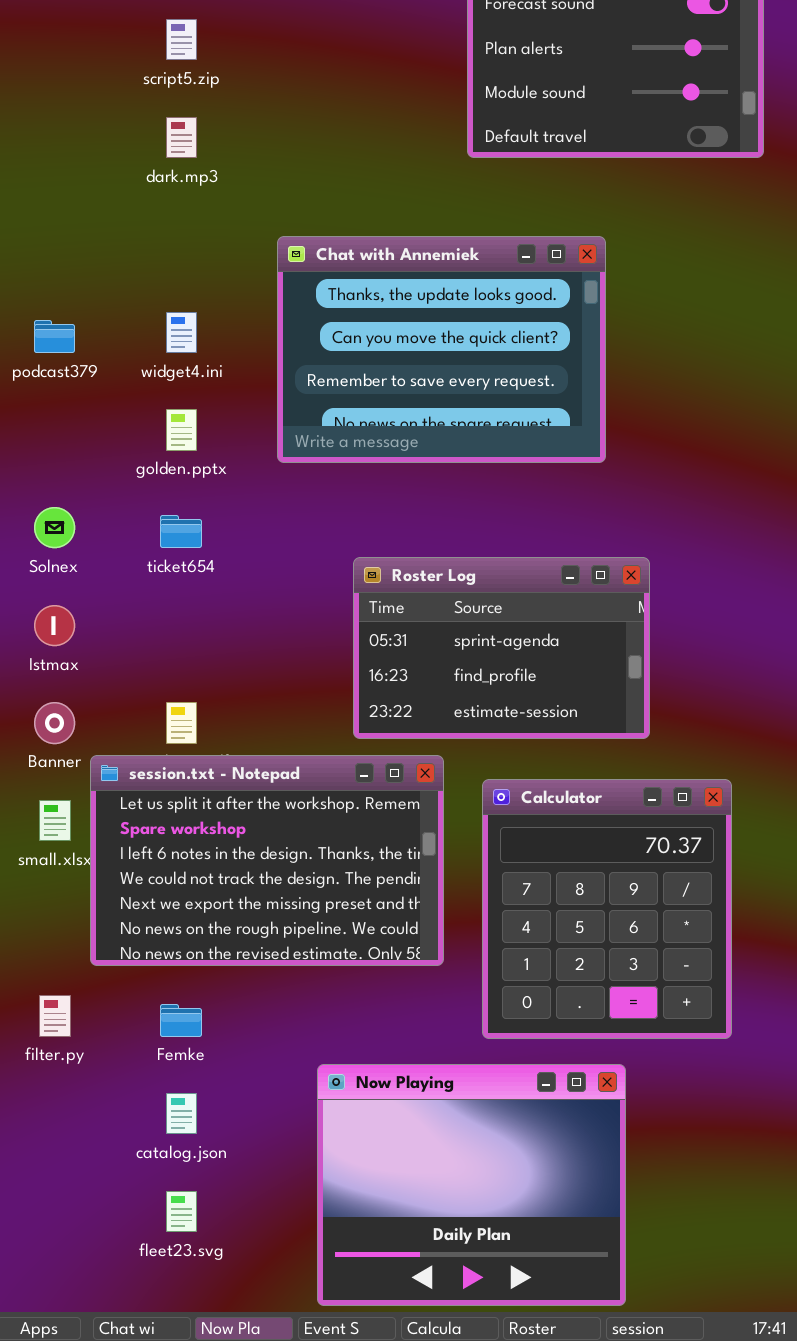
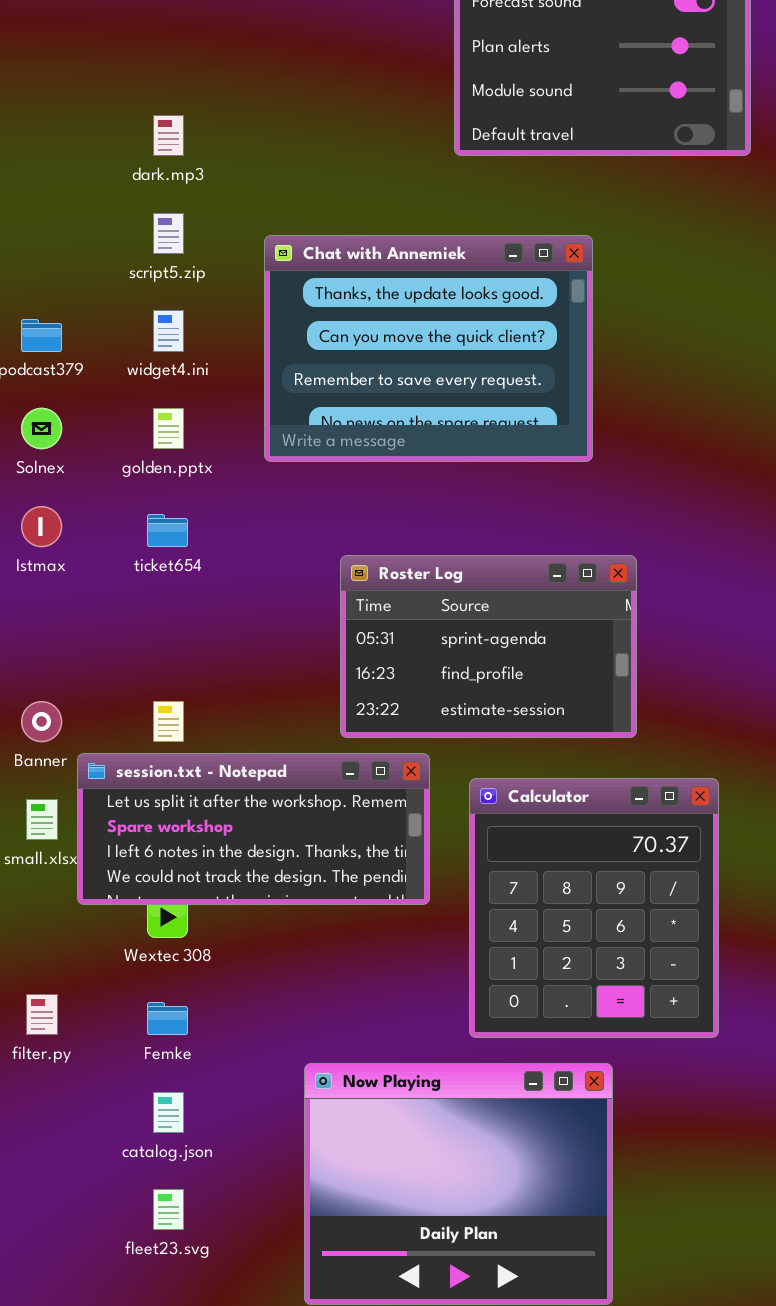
script5.zip: [166,19,197,60] -> [153,213,184,254], moved
Solnex: [34,507,75,548] -> [21,408,62,449], moved
Istmax: [34,605,75,646] -> [21,506,62,547], moved
session.txt - Notepad: [90,755,444,966] -> [77,753,430,905], resized

